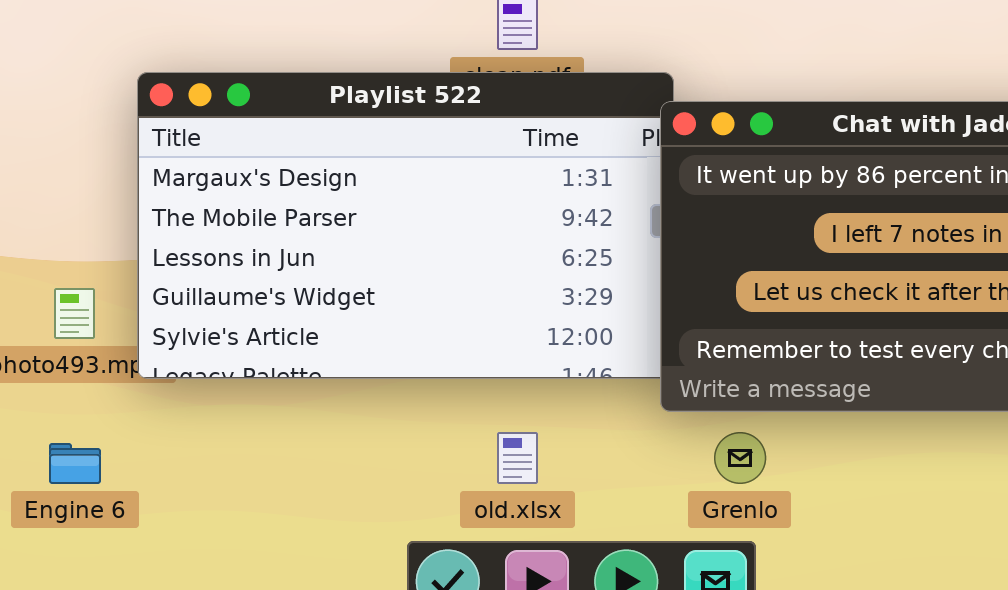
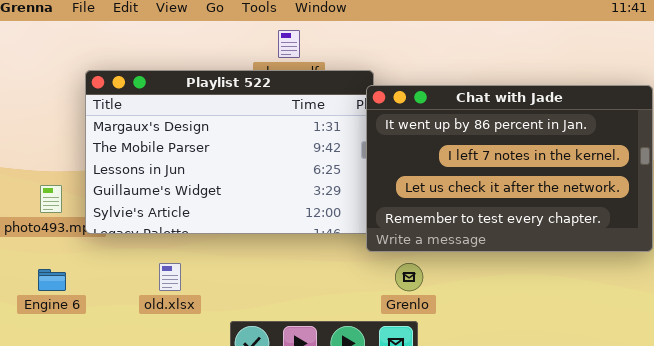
old.xlsx: [497,432,538,484] -> [159,263,181,291], moved

